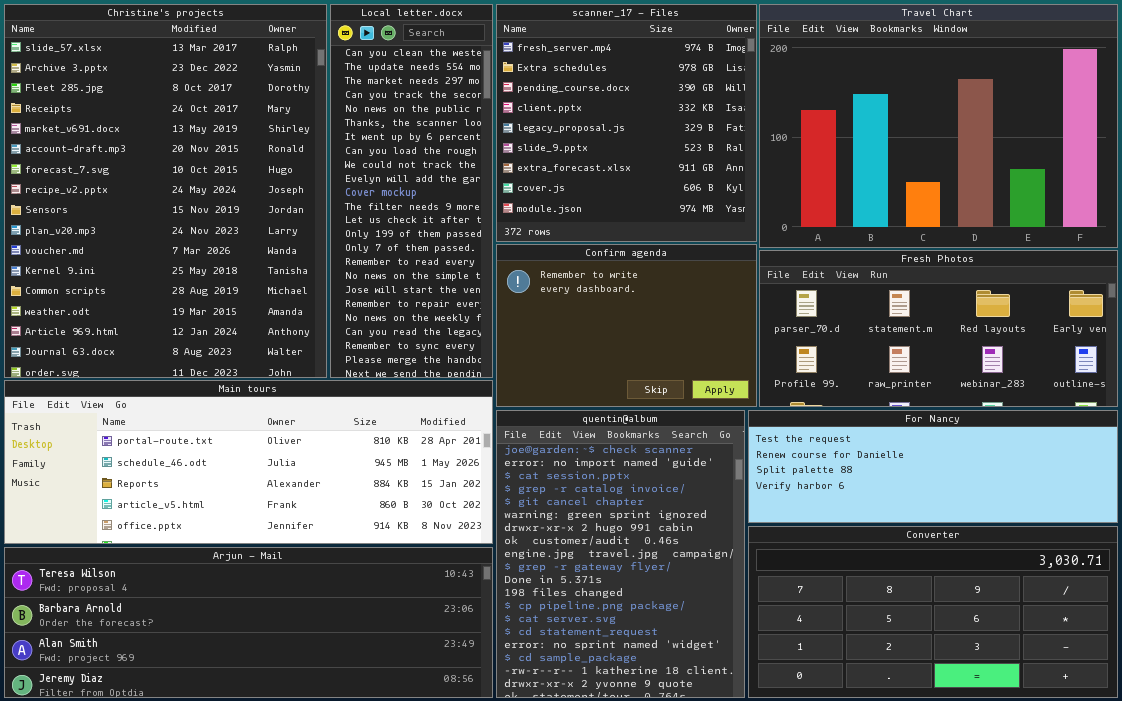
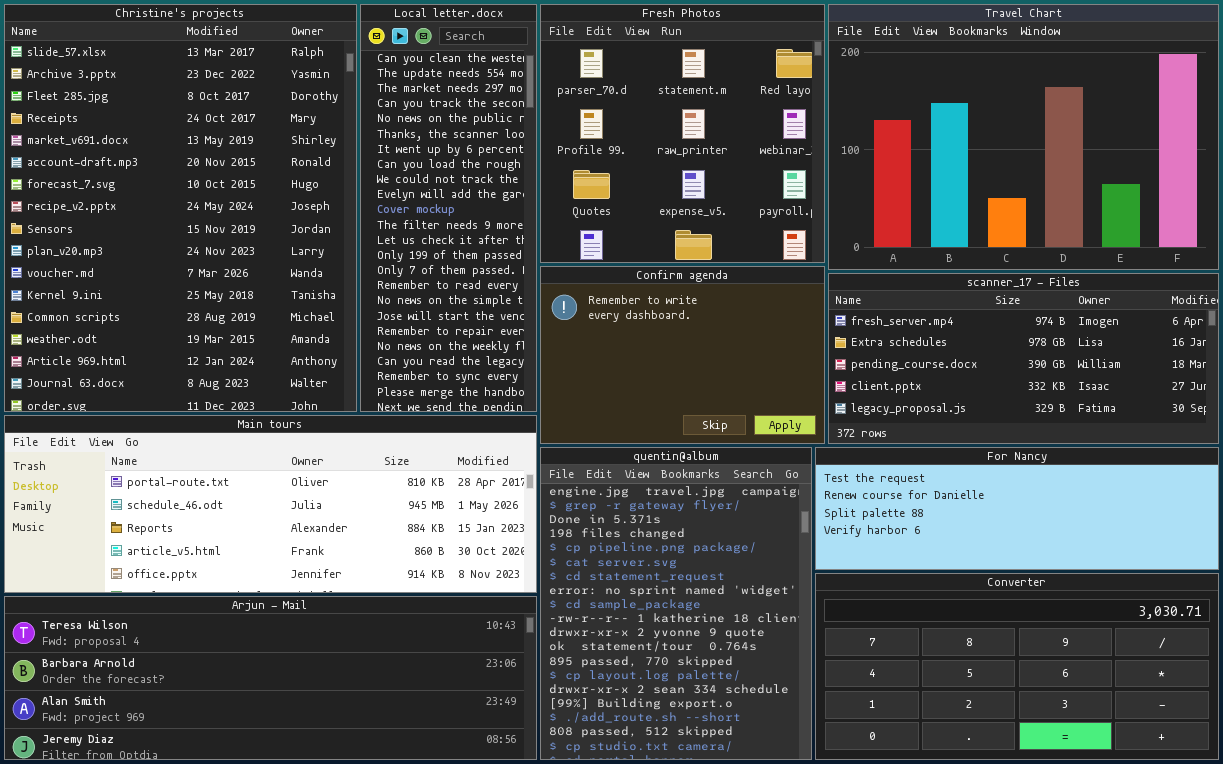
scanner_17 - Files: [496,4,757,242] -> [828,273,1219,444], moved, resized
Fresh Photos: [759,250,1118,407] -> [540,4,825,263], moved, resized
quentin@album: [496,410,745,698] -> [540,447,812,760], scrolled down 8 rows

